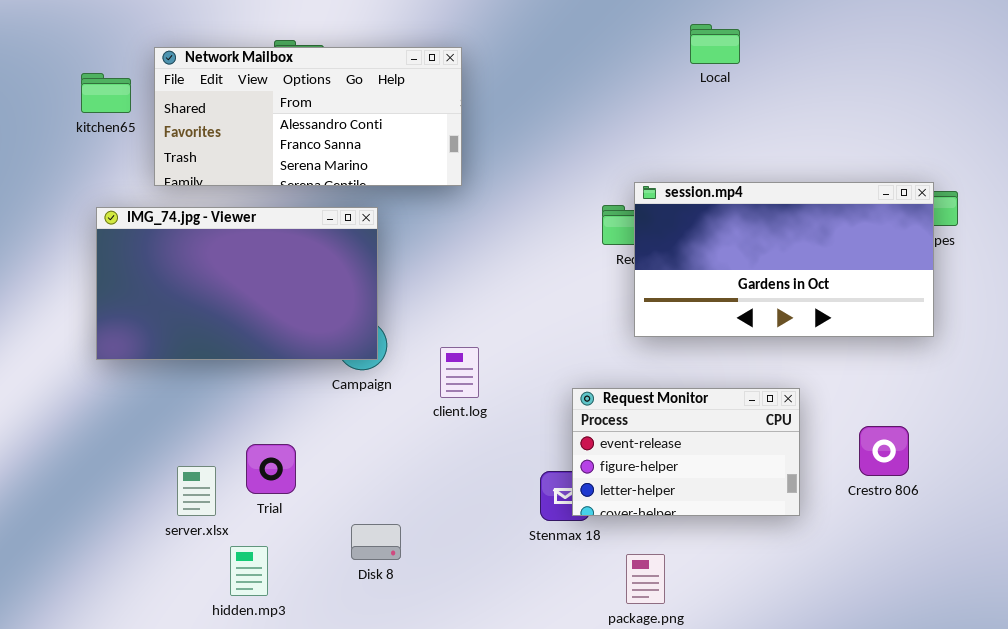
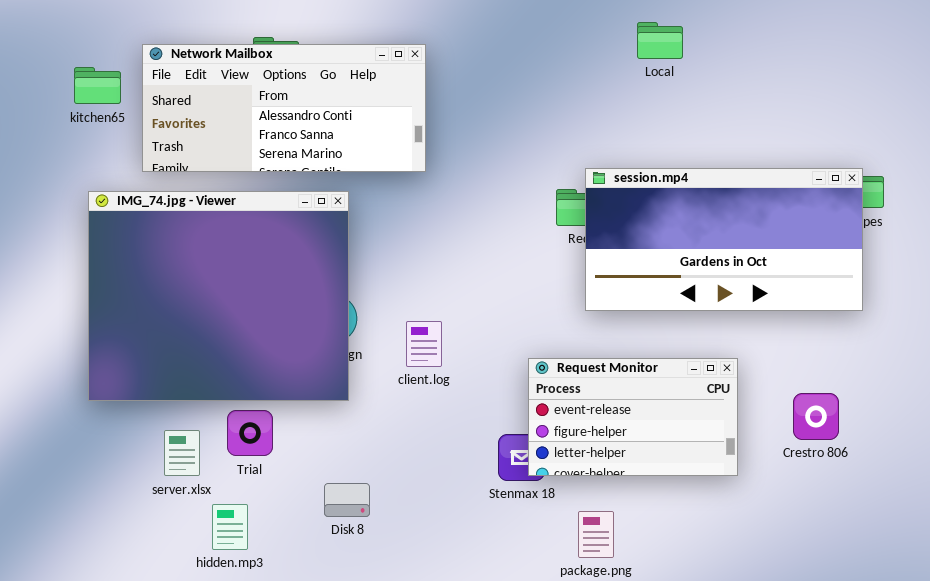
IMG_74.jpg - Viewer: [96,207,378,360] -> [88,191,349,401], resized

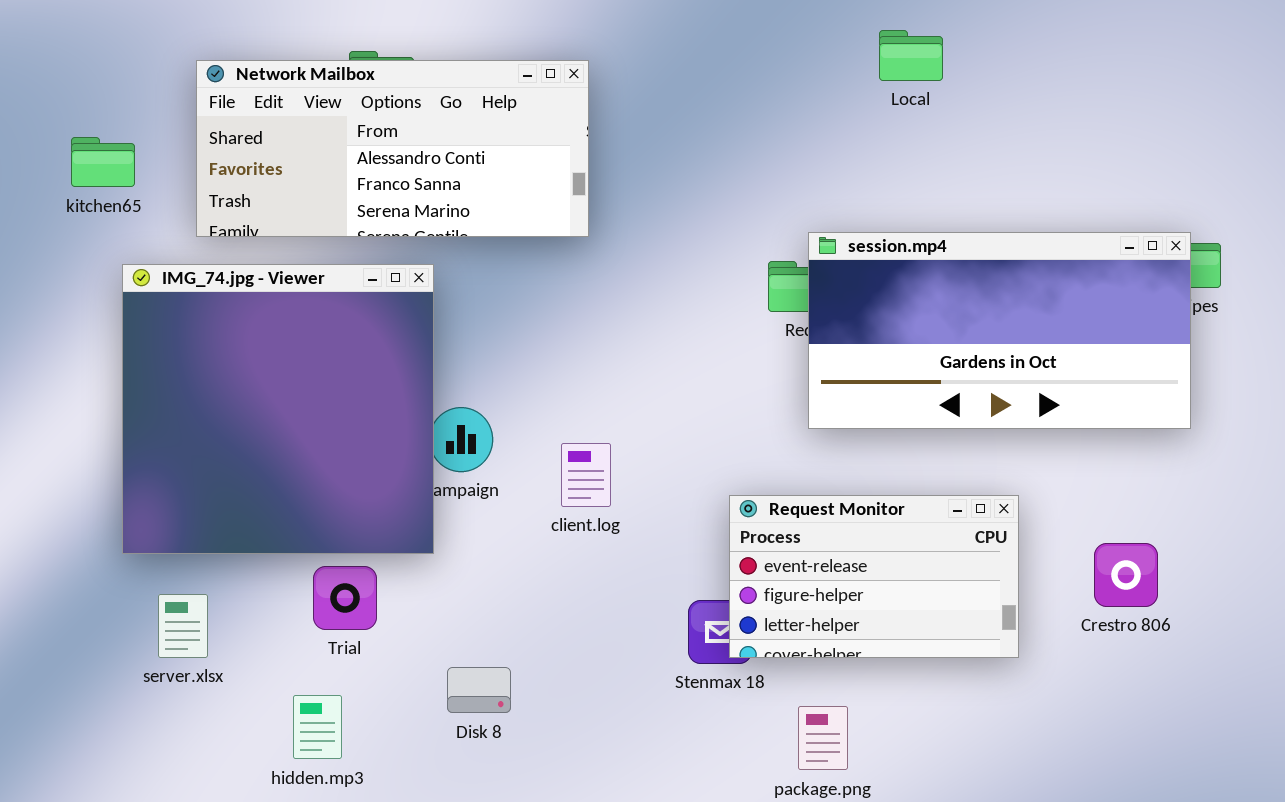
kitchen65: [74,67,121,104] -> [71,137,135,187], moved
IMG_74.jpg - Viewer: [88,191,349,401] -> [122,264,434,554], resized
server.xlsx: [164,430,200,476] -> [158,594,208,658], moved

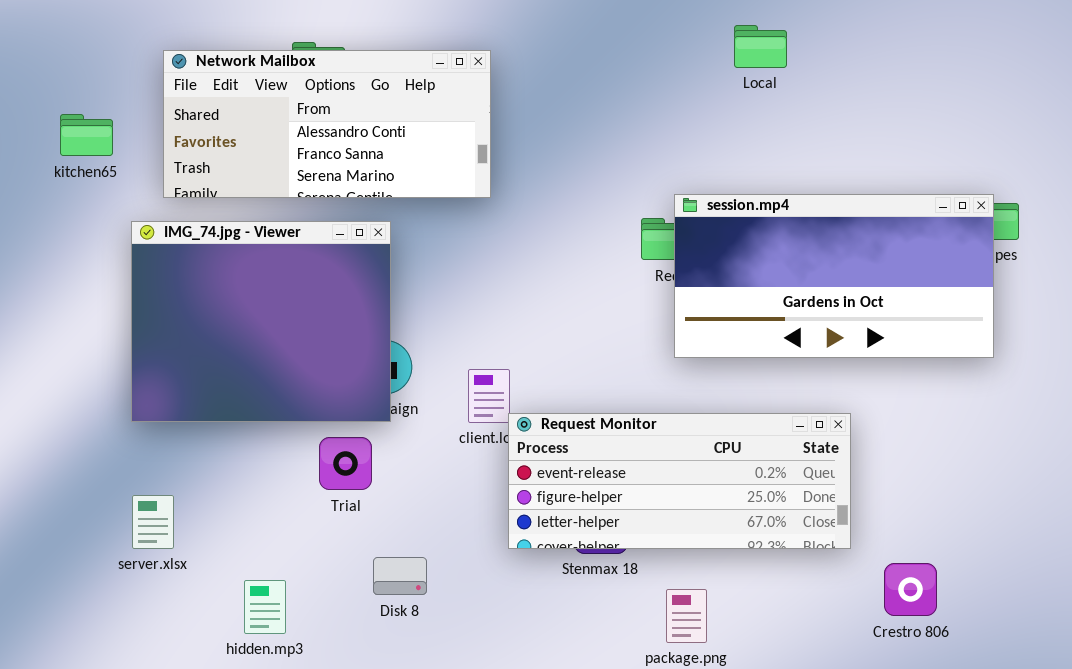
IMG_74.jpg - Viewer: [122,264,434,554] -> [131,221,391,422], moved, resized
Request Monitor: [729,495,1019,658] -> [508,413,851,549], resized
Crestro 806: [1094,543,1158,607] -> [884,563,937,616], moved
Trial: [313,566,377,630] -> [319,437,372,490], moved

